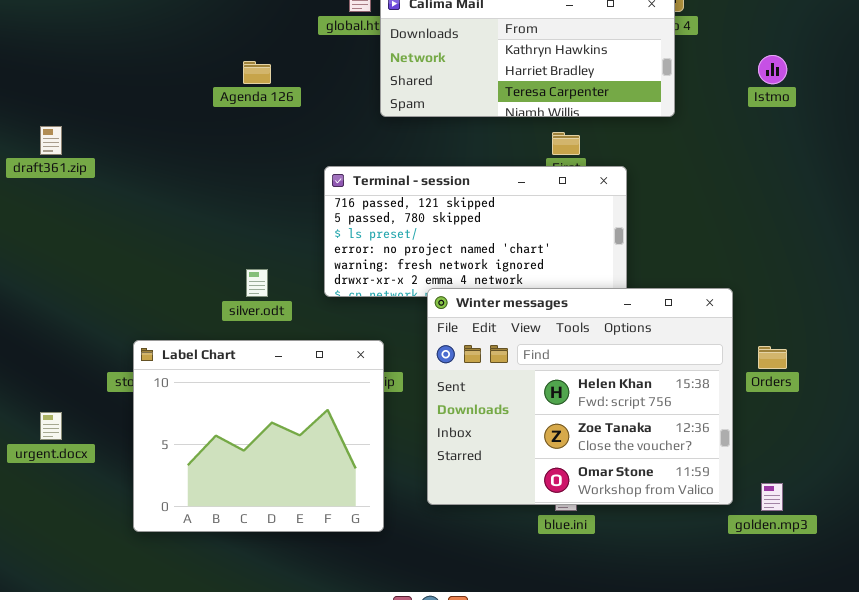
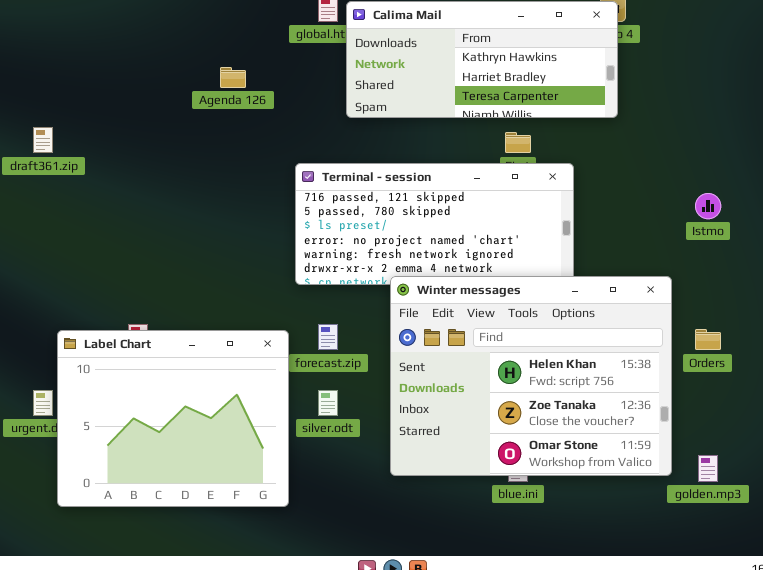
Istmo: [758,55,787,84] -> [695,193,721,219], moved
silver.odt: [246,269,268,297] -> [318,390,338,416], moved
Label Chart: [133,340,384,532] -> [57,330,289,507], moved

